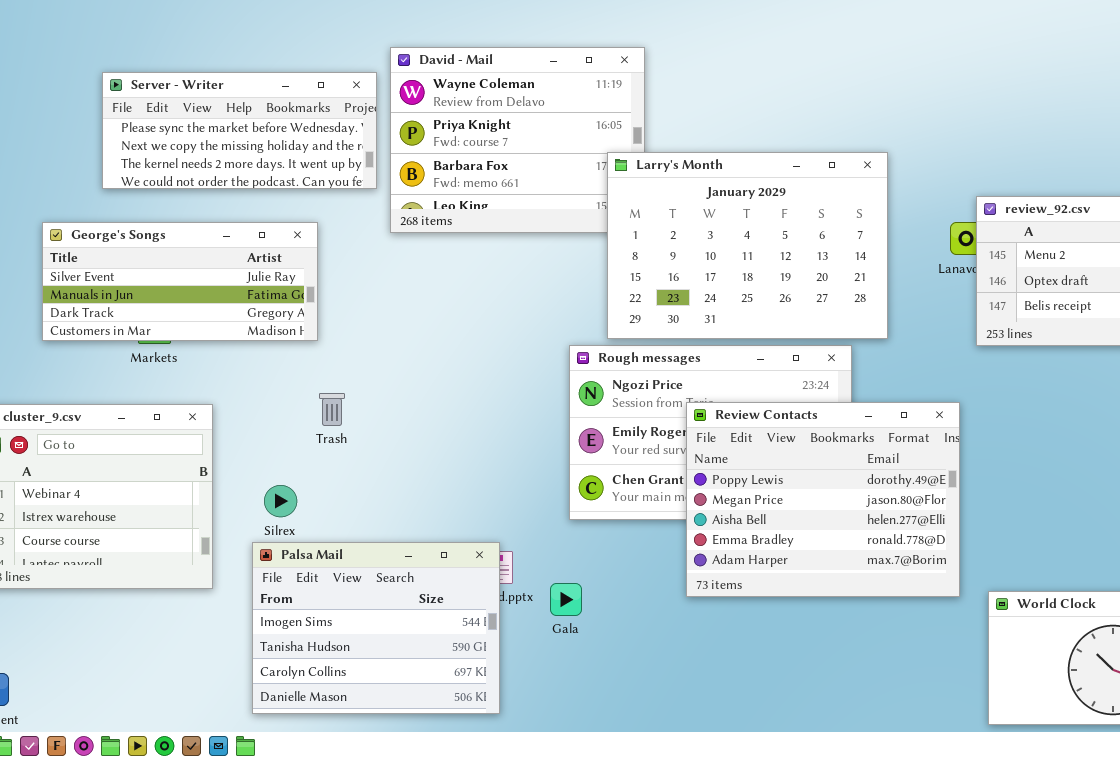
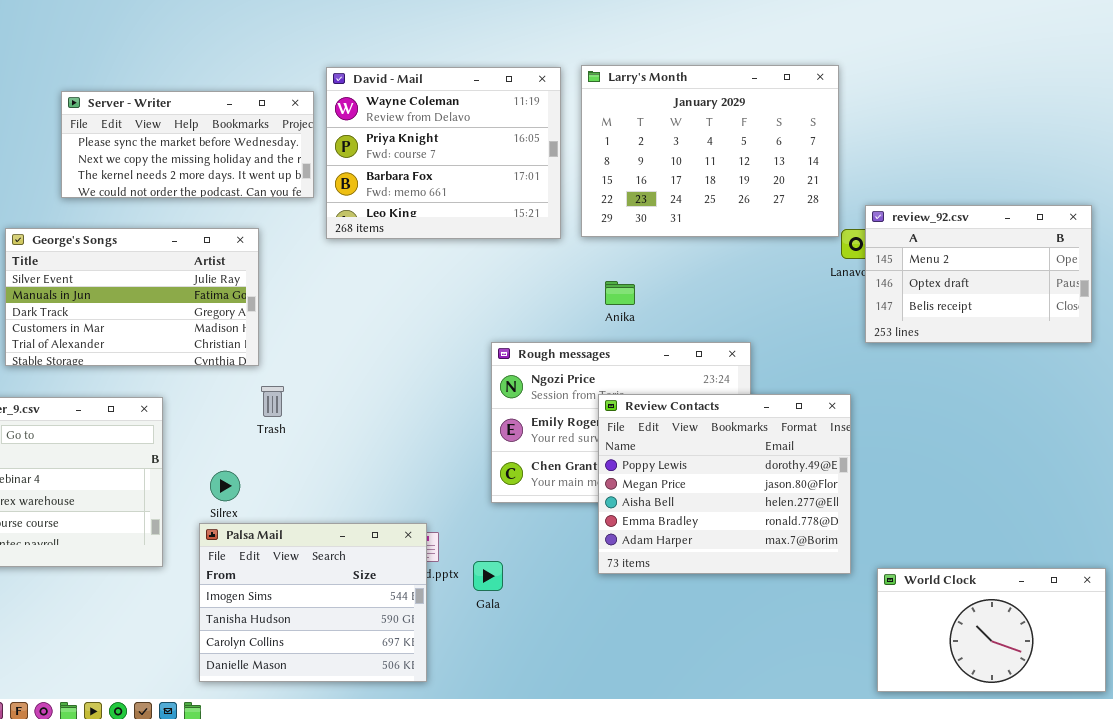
Larry's Month: [607,152,888,339] -> [581,65,839,237], moved
George's Songs: [42,222,318,341] -> [5,228,259,366], resized

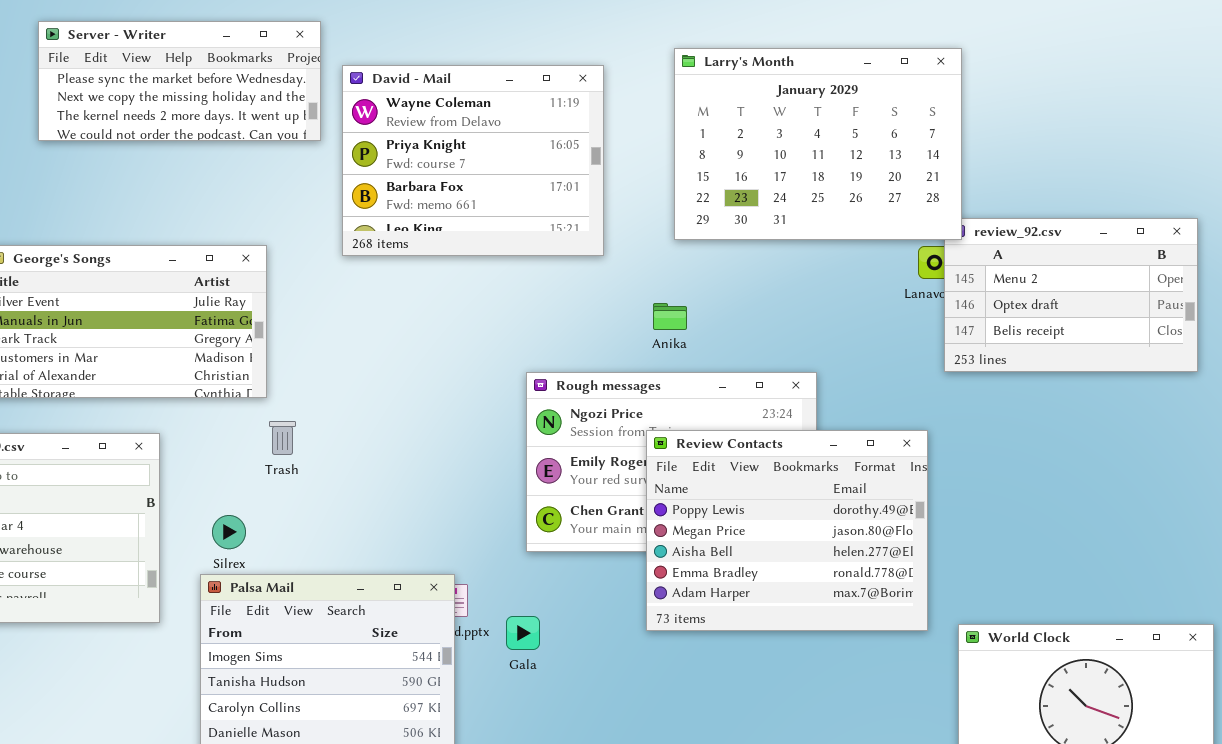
Larry's Month: [581,65,839,237] -> [674,48,962,240], moved
Server - Writer: [61,91,314,198] -> [38,21,321,141], moved

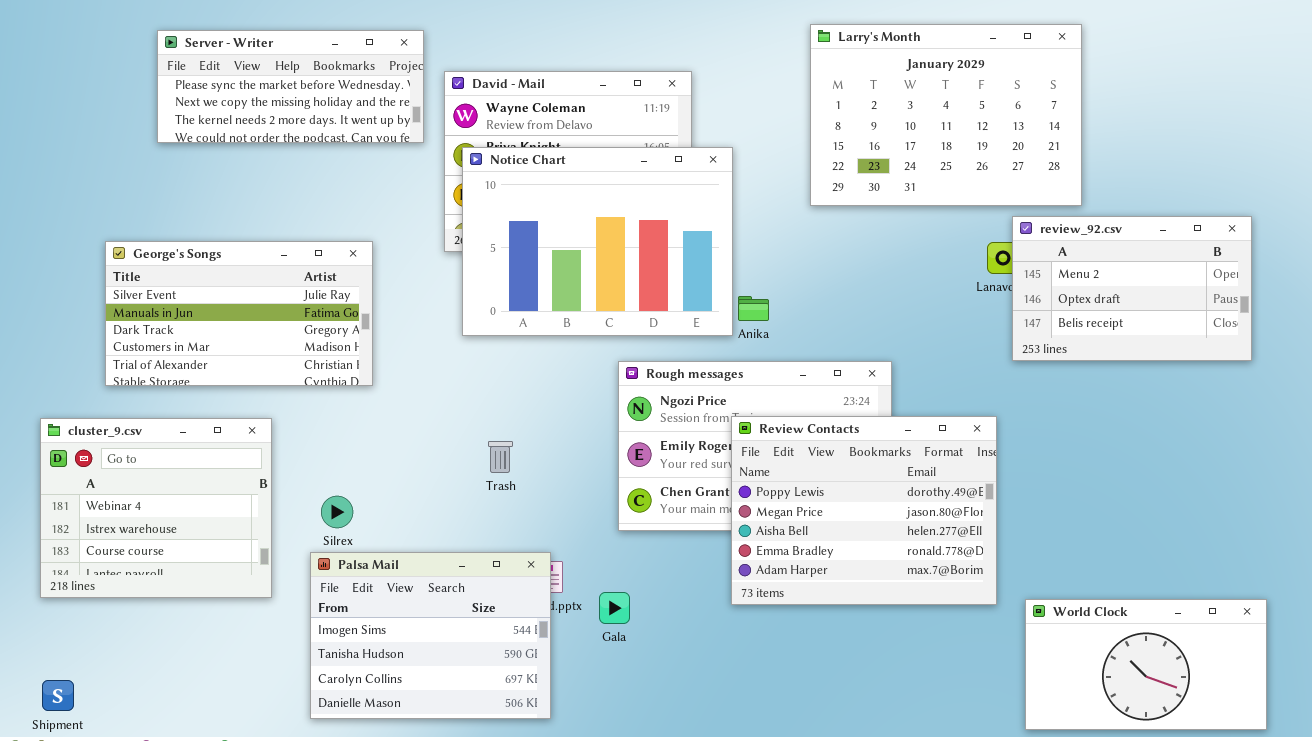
Larry's Month: [674,48,962,240] -> [810,24,1082,206], moved
Notice Chart: none -> [462,147,733,336], opened
Trash: [269,421,296,455] -> [488,441,513,473], moved

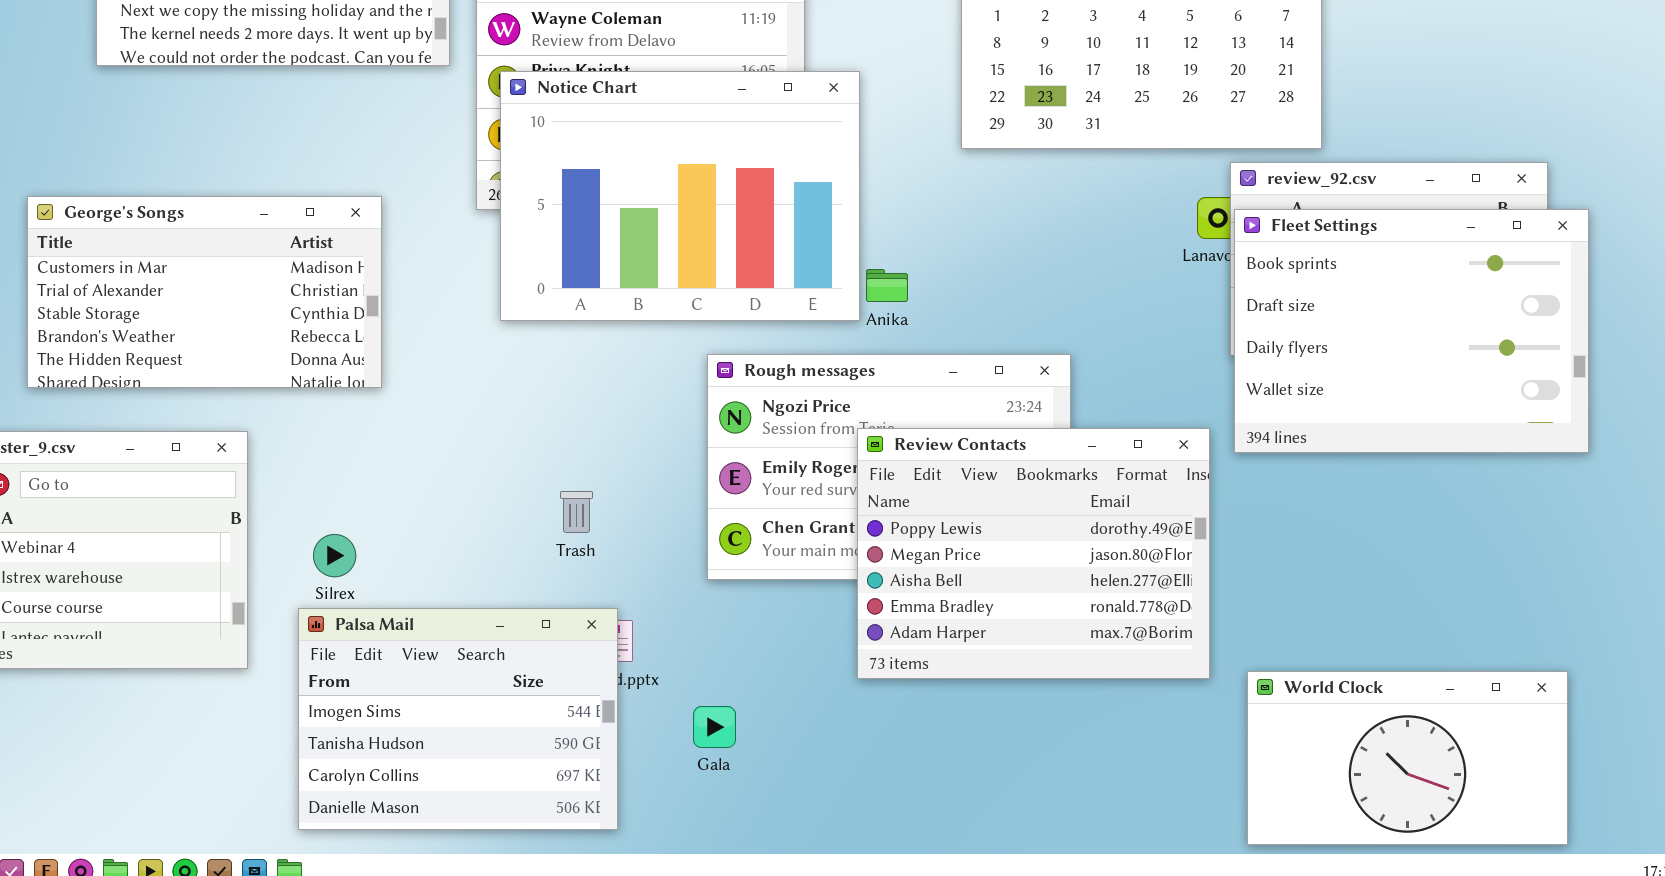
George's Songs: [105,241,373,386] -> [27,196,382,388], scrolled down 3 rows
Fleet Settings: none -> [1234,209,1589,453], opened
Trash: [488,441,513,473] -> [560,491,593,533], moved
Gala: [599,592,630,624] -> [693,706,736,748], moved

